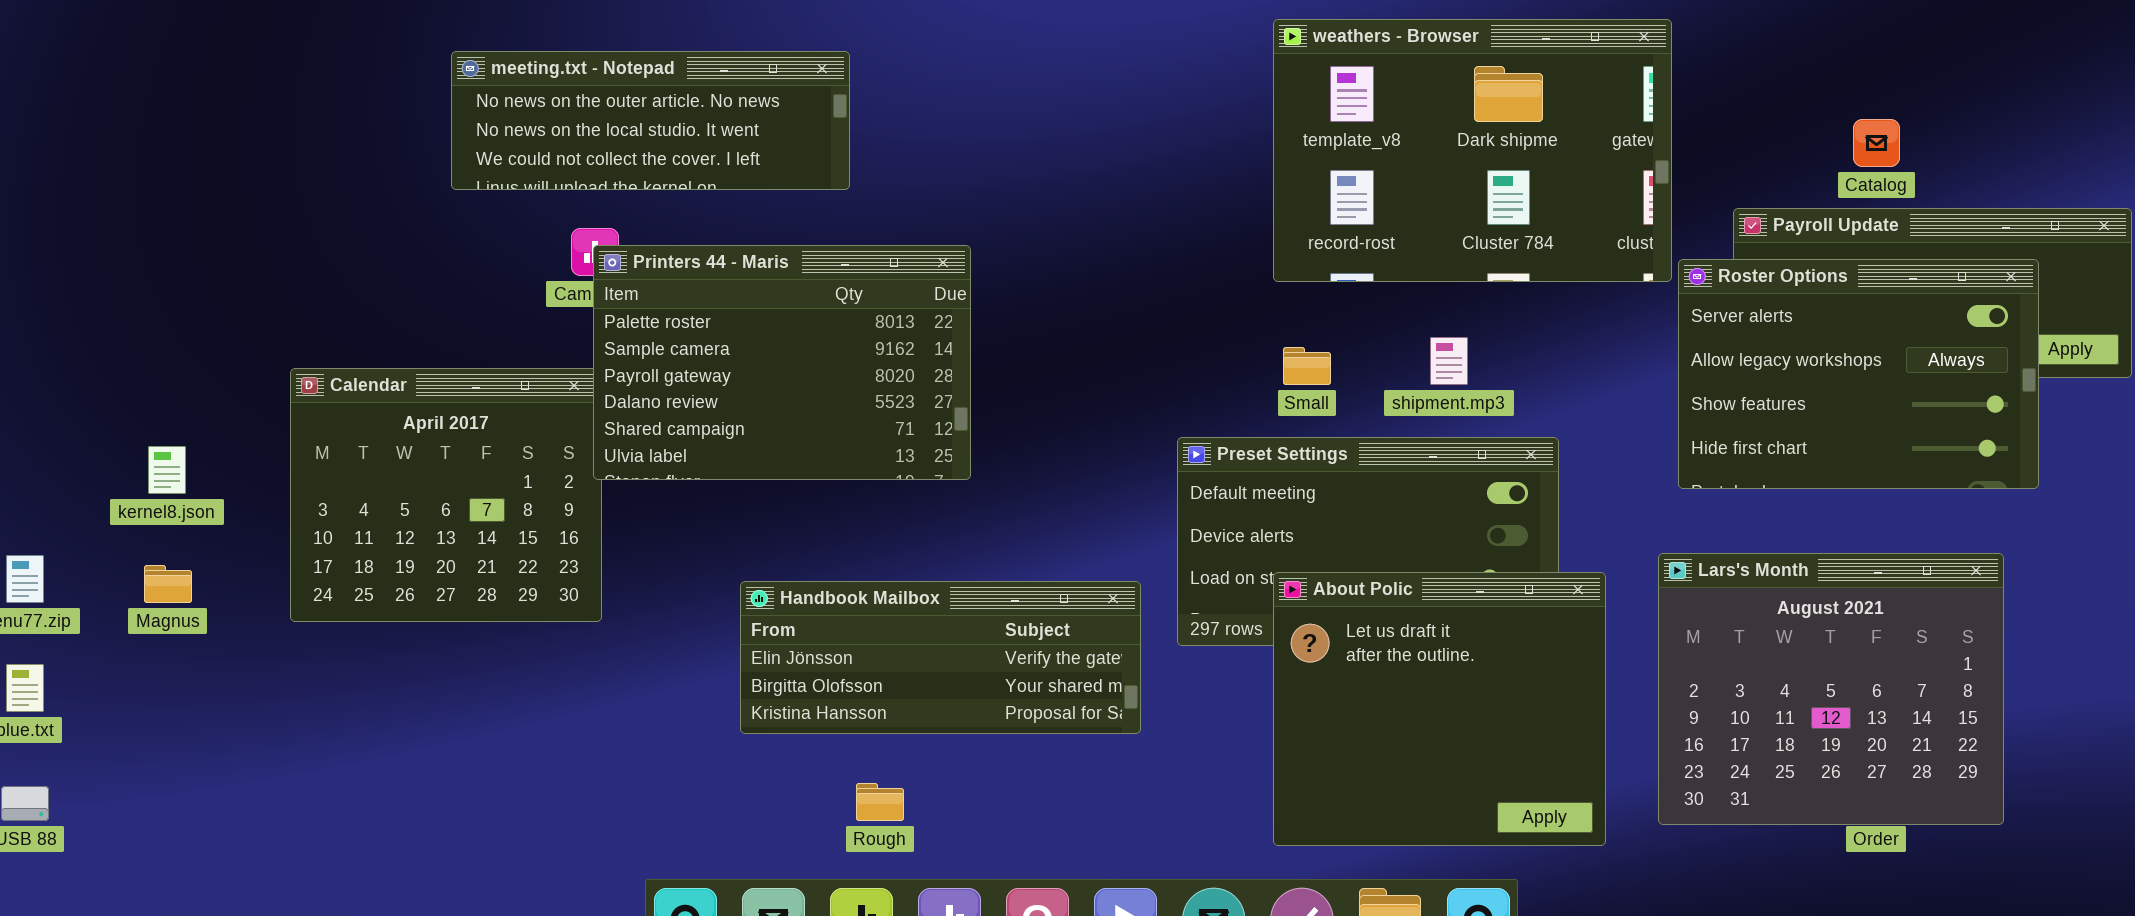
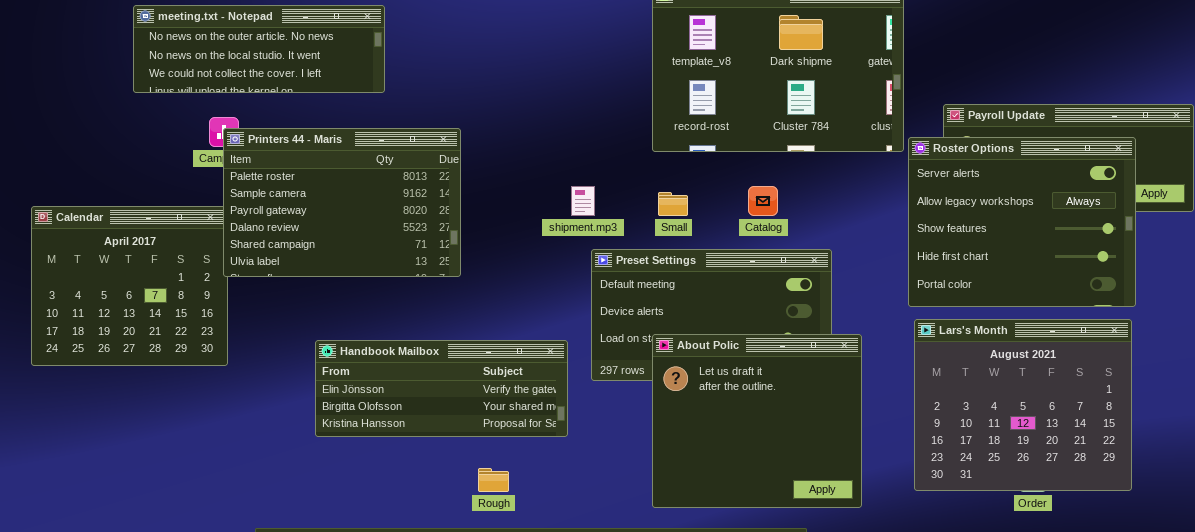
Catalog: [1853,119,1900,167] -> [748,186,778,216], moved
Roster Options: [1678,259,2039,489] -> [908,137,1136,307], resized
shipment.mp3: [1430,337,1468,385] -> [571,186,595,216], moved
Lars's Month: [1658,553,2004,825] -> [914,319,1132,491], moved
Rough: [856,783,904,821] -> [478,468,509,492], moved

